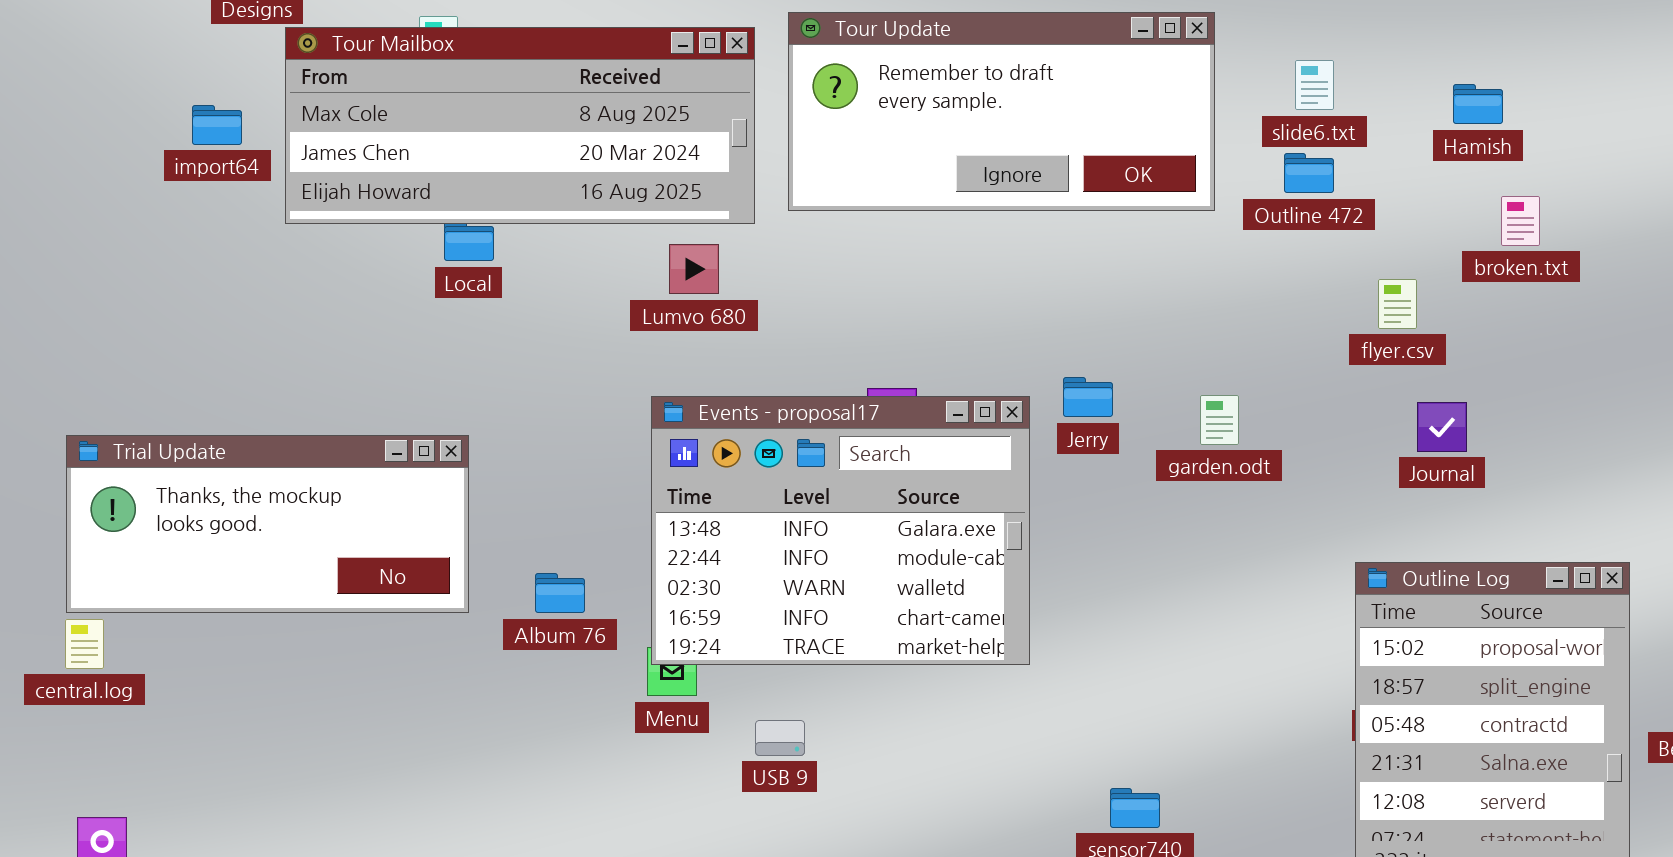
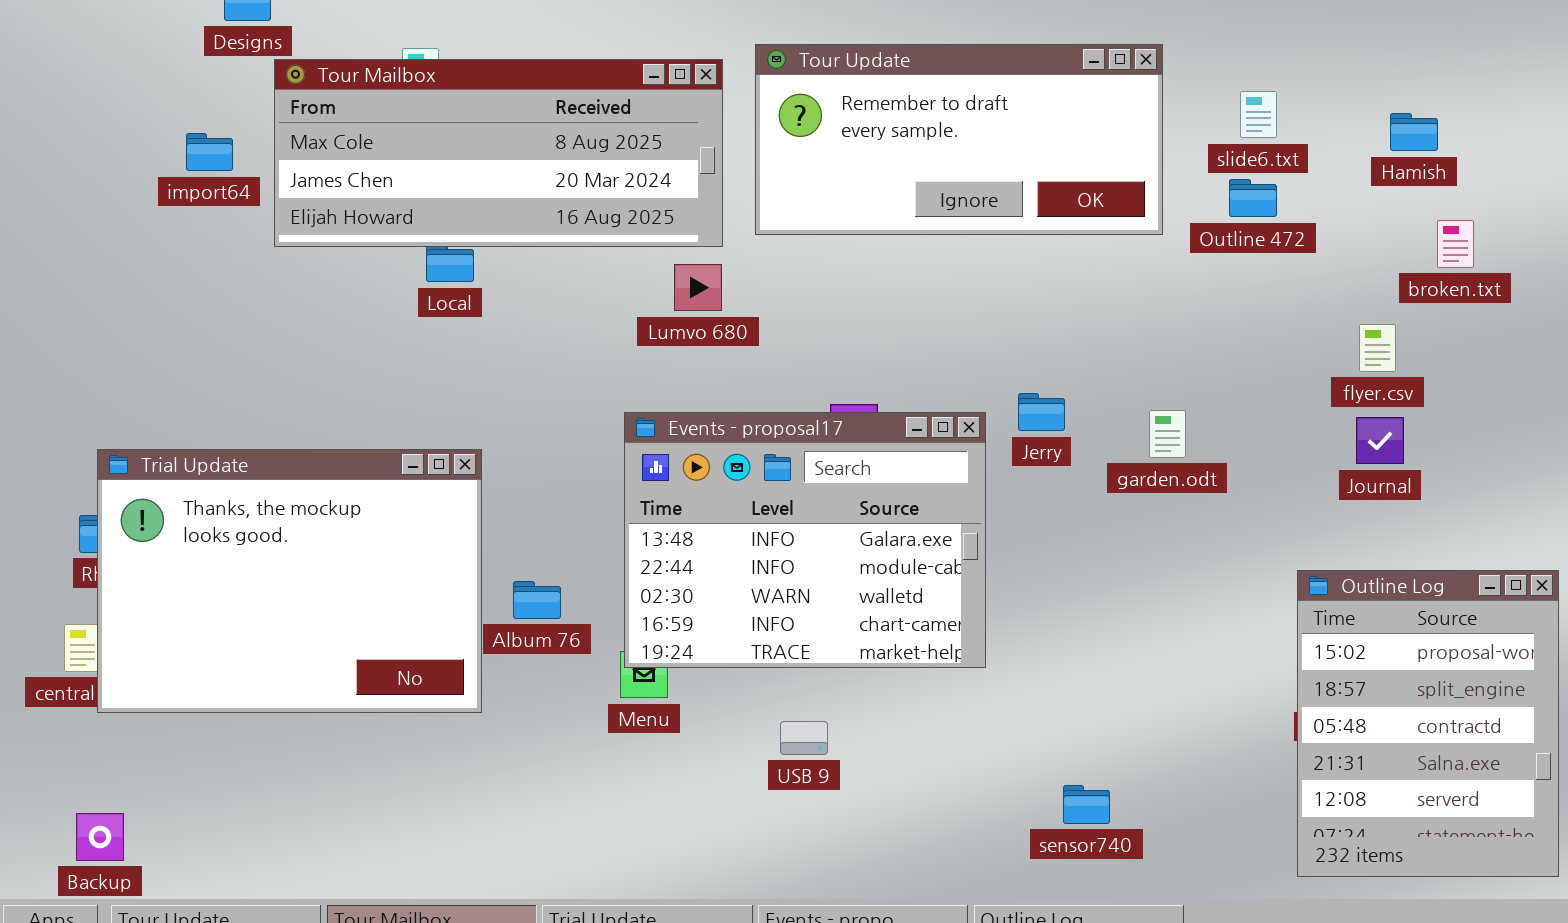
Lumvo 680: [669,244,719,294] -> [674,264,722,311], moved
flyer.csv: [1378,279,1417,329] -> [1359,324,1396,372], moved
Trial Update: [66,435,469,613] -> [97,449,482,713], moved, resized
USB 9: [755,720,805,756] -> [780,721,828,755], moved

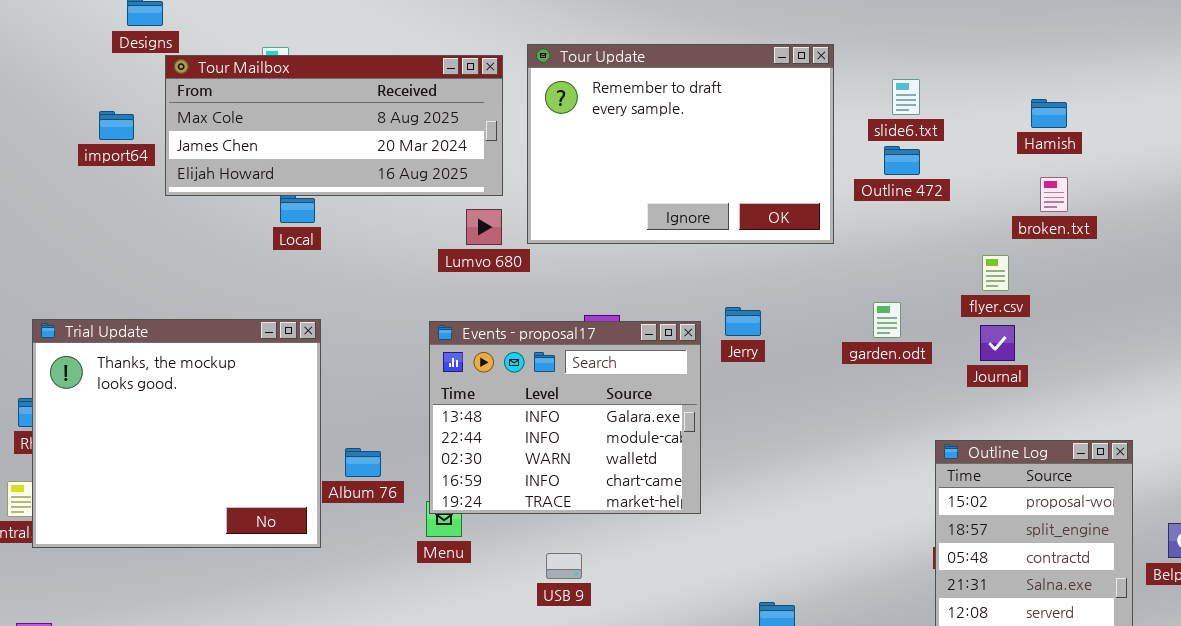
Tour Update: [755,44,1163,235] -> [527,44,834,244], resized
Hamish: [1390,113,1438,151] -> [1031,99,1067,128], moved
garden.odt: [1149,410,1186,458] -> [873,302,901,338], moved
Trial Update: [97,449,482,713] -> [32,319,321,548], resized

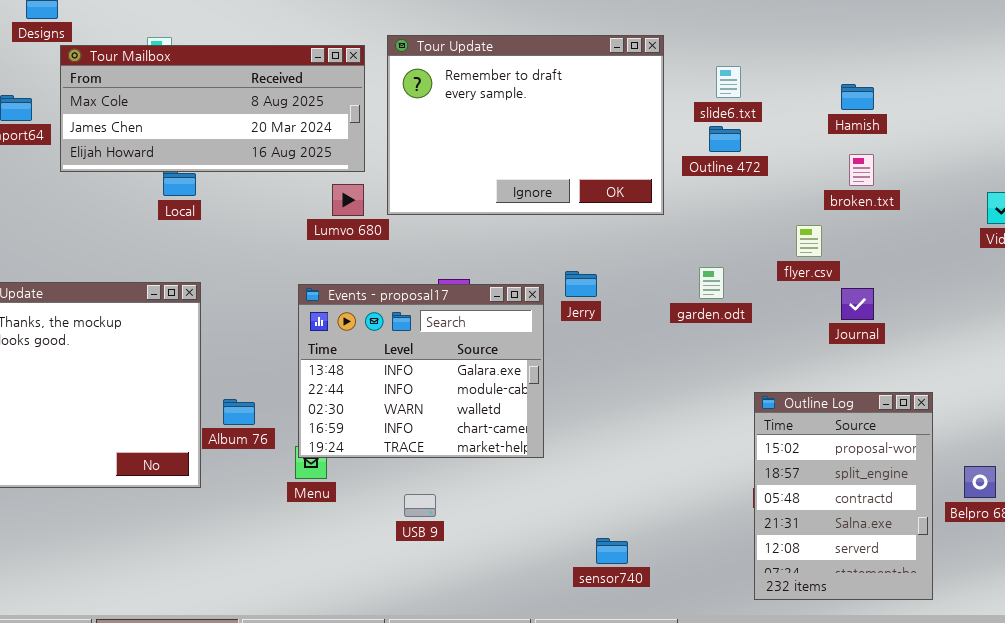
Journal: [980,325,1015,361] -> [841,288,874,320], moved

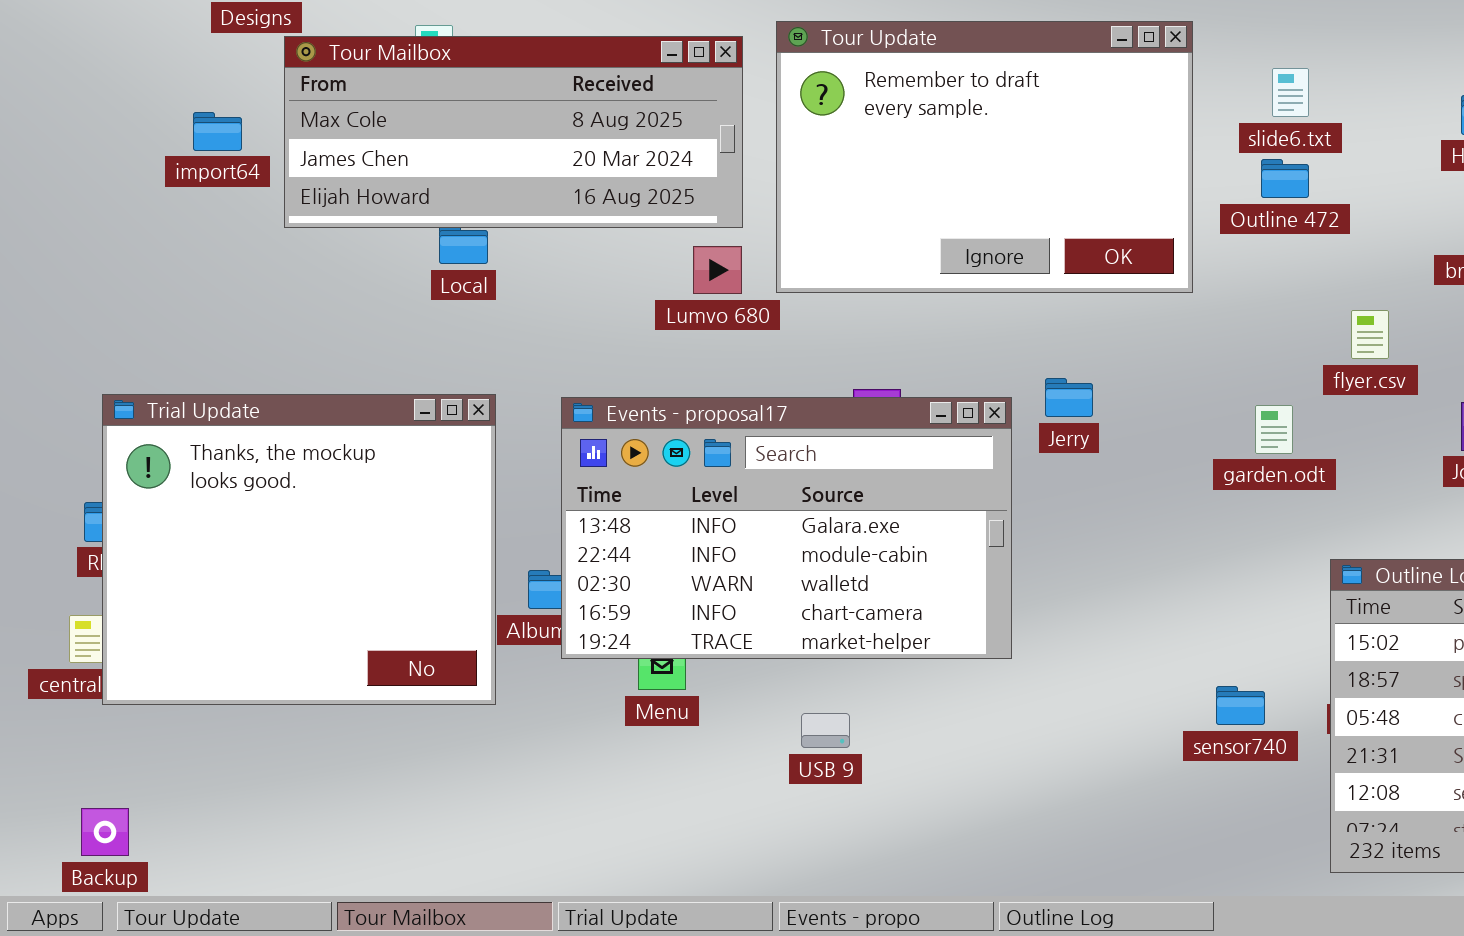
flyer.csv: [796,225,822,257] -> [1351,310,1389,359], moved
garden.odt: [699,267,724,299] -> [1255,405,1293,454], moved
Events - proposal17: [298,284,544,458] -> [561,397,1012,659], resized
sensor740: [596,538,628,564] -> [1216,686,1265,725], moved

